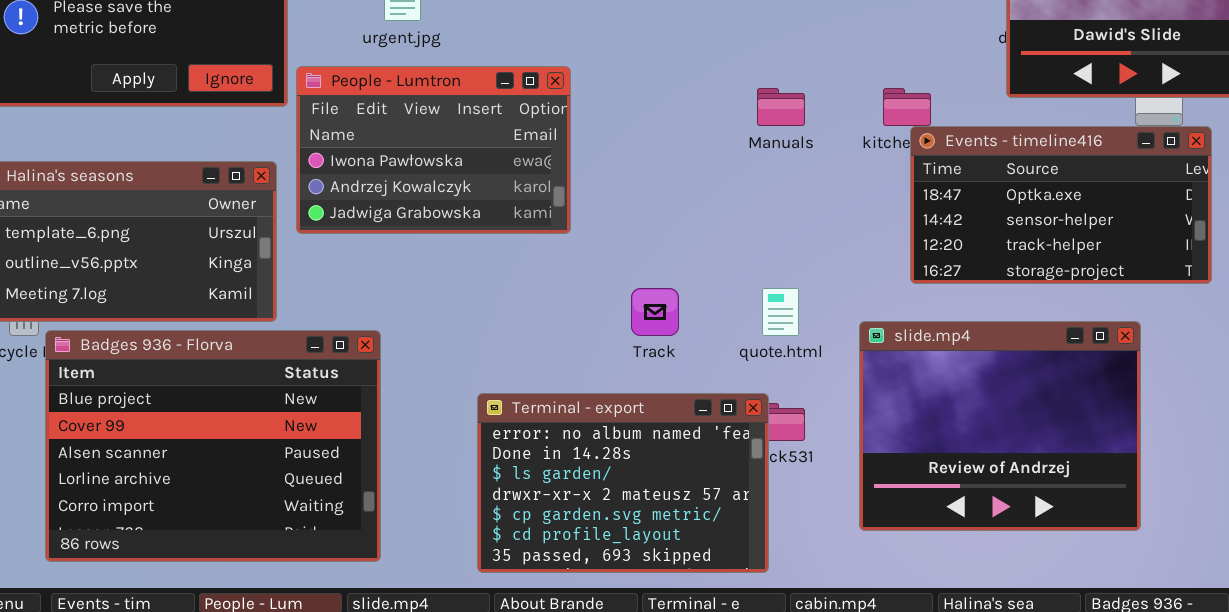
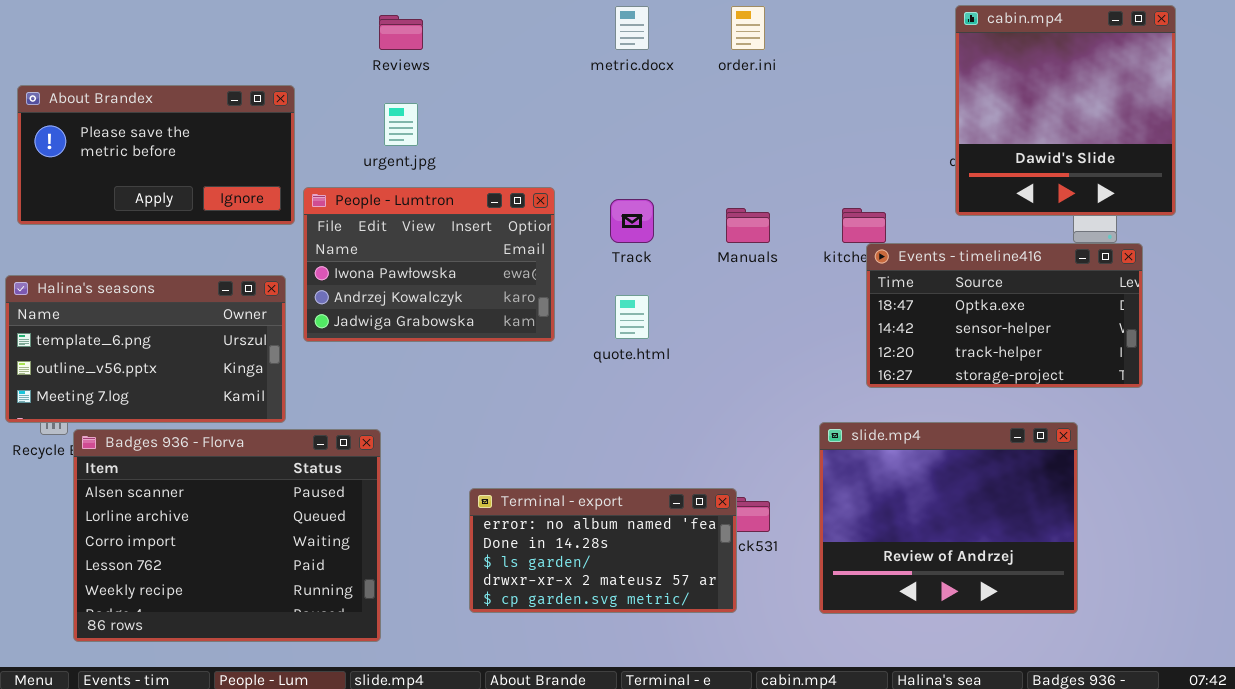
Track: [631,288,679,336] -> [610,199,654,243], moved
quote.html: [762,288,799,336] -> [615,295,649,339], moved
Badges 936 - Florva: [45,330,381,562] -> [73,429,381,642], scrolled down 2 rows
Terminal - export: [477,393,769,573] -> [469,488,737,613], resized

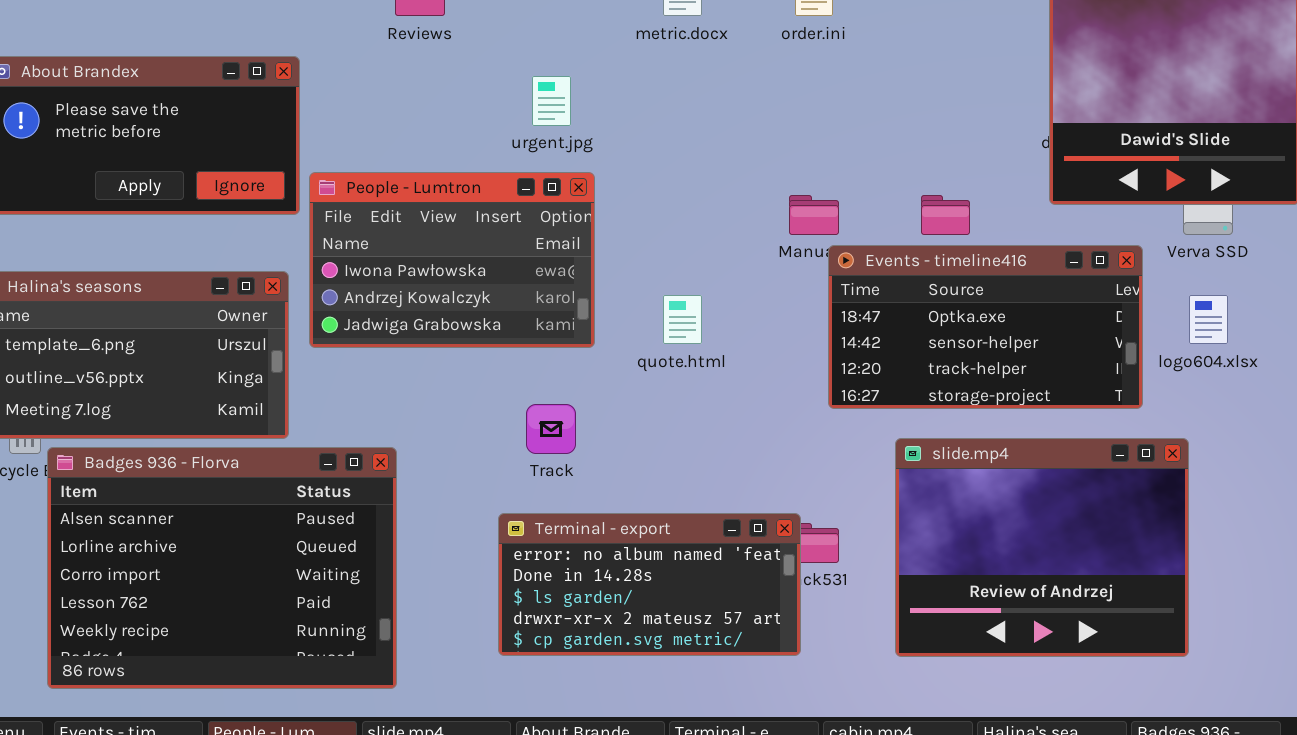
urgent.jpg: [384,103,418,146] -> [532,76,571,126], moved
Track: [610,199,654,243] -> [526,404,576,454], moved
Events - timeline416: [866,243,1143,388] -> [828,245,1143,409], moved

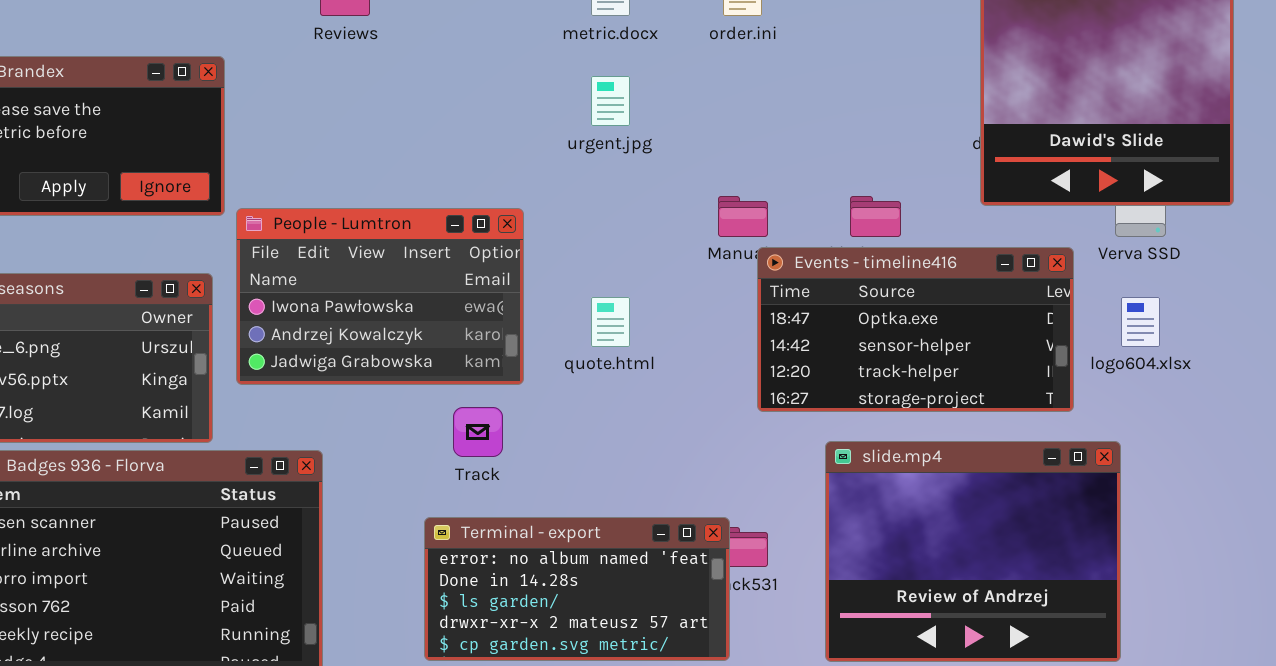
urgent.jpg: [532,76,571,126] -> [591,76,630,126], moved
People - Lumtron: [309,172,595,348] -> [236,208,524,385], moved

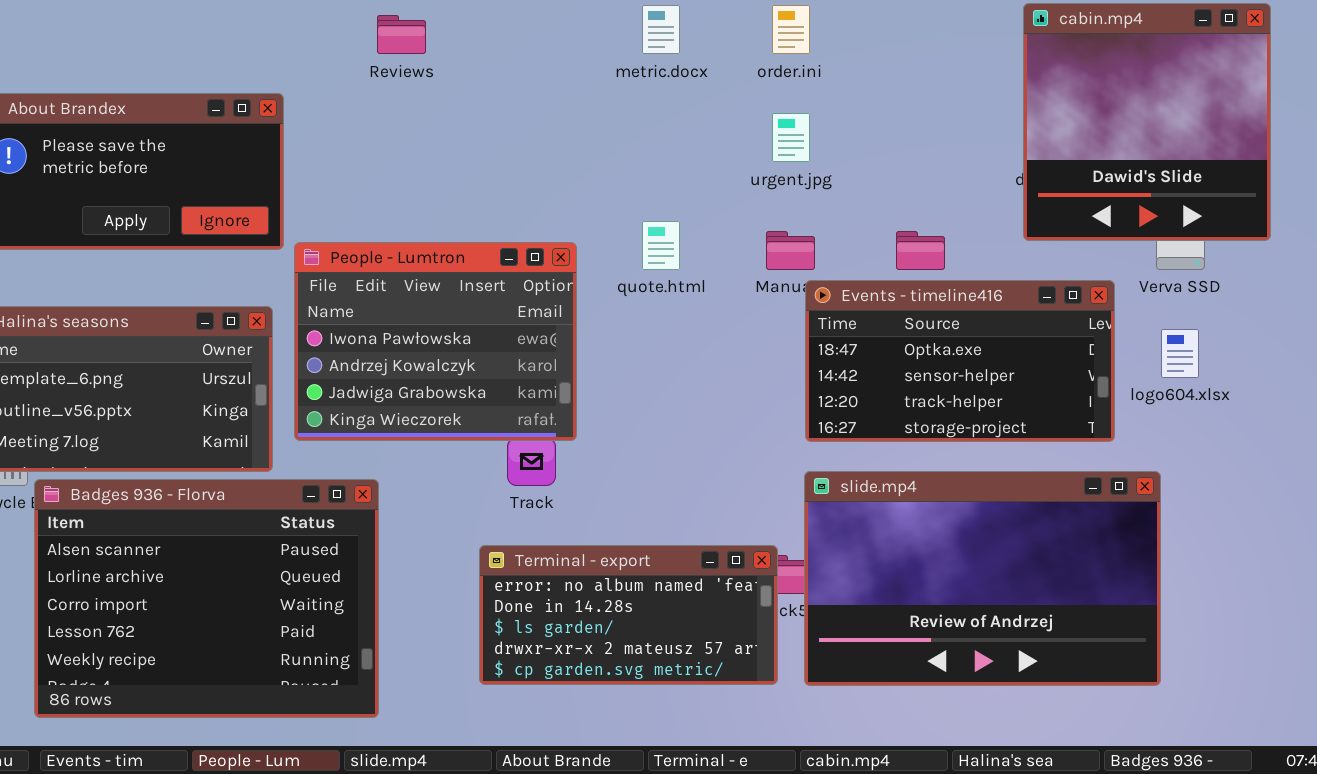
urgent.jpg: [591,76,630,126] -> [772,113,810,162], moved
People - Lumtron: [236,208,524,385] -> [294,242,577,441], resized
quote.html: [591,297,630,347] -> [642,221,680,270], moved
slide.mp4: [825,441,1121,662] -> [804,471,1161,686], resized

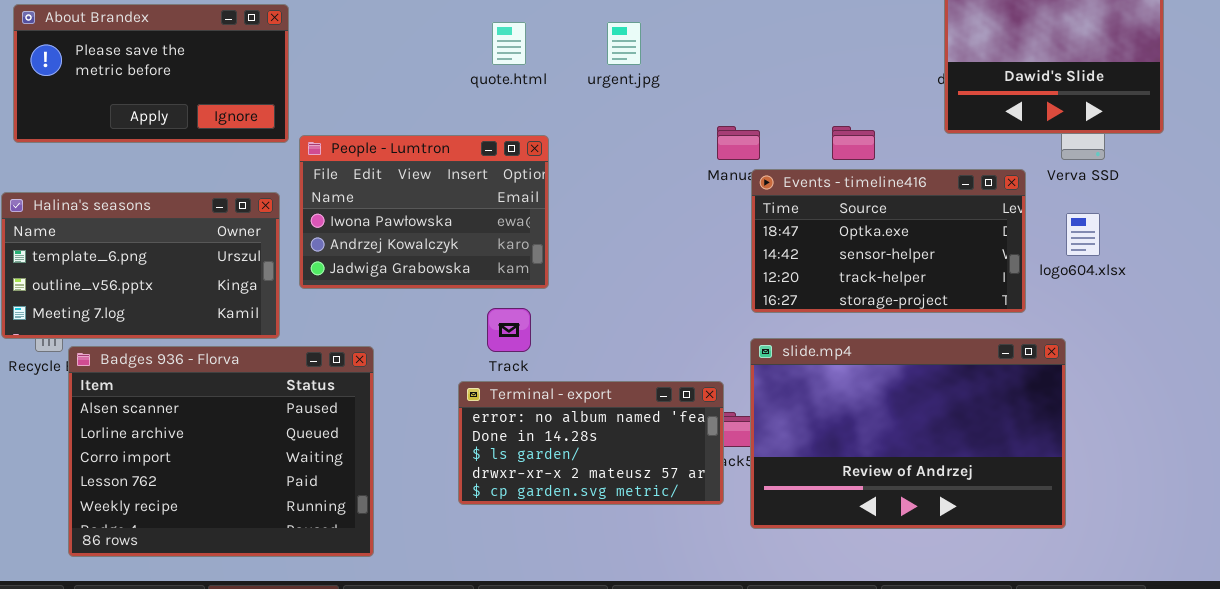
urgent.jpg: [772,113,810,162] -> [607,22,641,65], moved
quote.html: [642,221,680,270] -> [492,22,526,65], moved
People - Lumtron: [294,242,577,441] -> [299,135,549,289], resized
Terminal - export: [479,545,778,685] -> [458,381,724,505], moved

